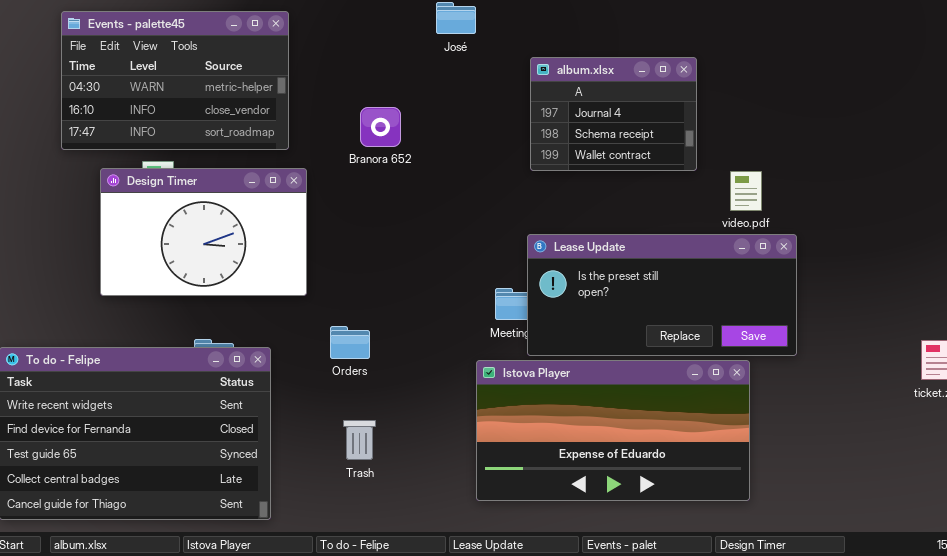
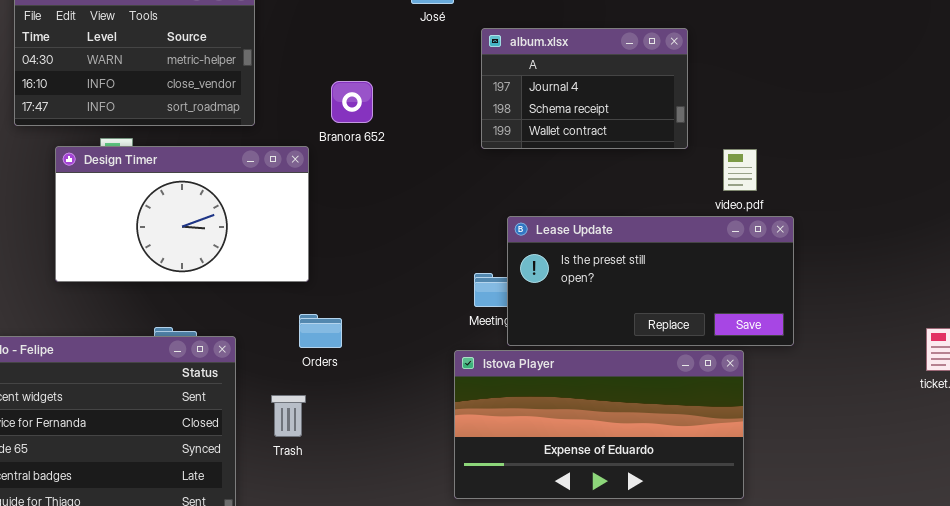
album.xlsx: [530,57,697,171] -> [481,28,688,149], resized
Design Timer: [100,168,307,296] -> [55,146,309,282], resized
Trash: [343,420,376,460] -> [271,395,306,437], moved

